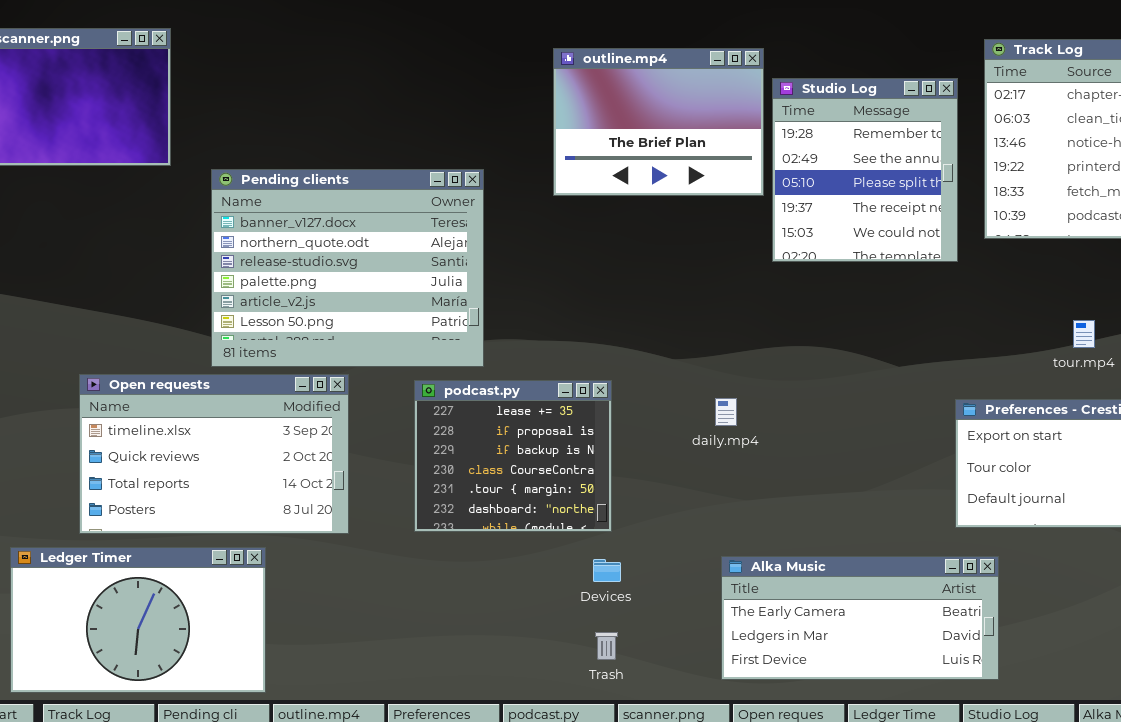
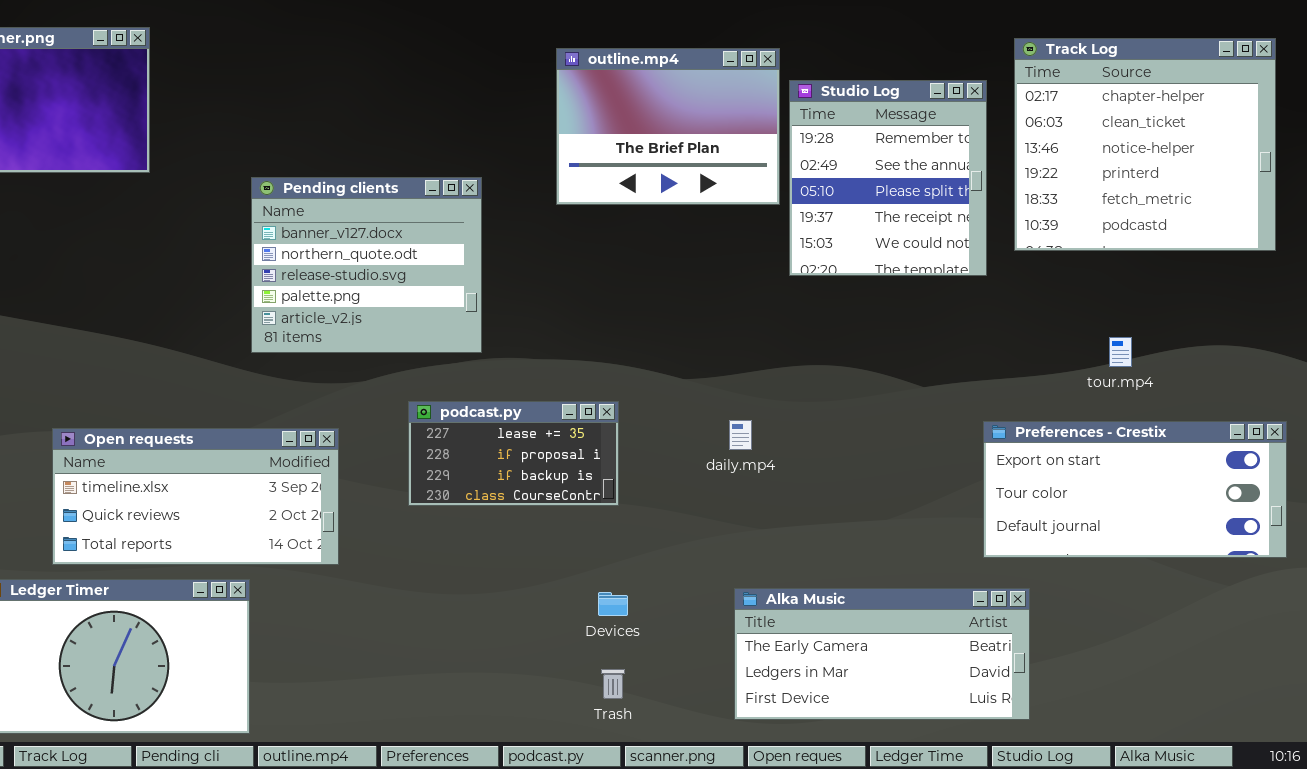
Pending clients: [211,169,484,367] -> [251,177,482,353], resized
Open requests: [79,374,349,534] -> [52,428,339,565], resized
podcast.py: [414,380,612,532] -> [408,401,619,506], resized

